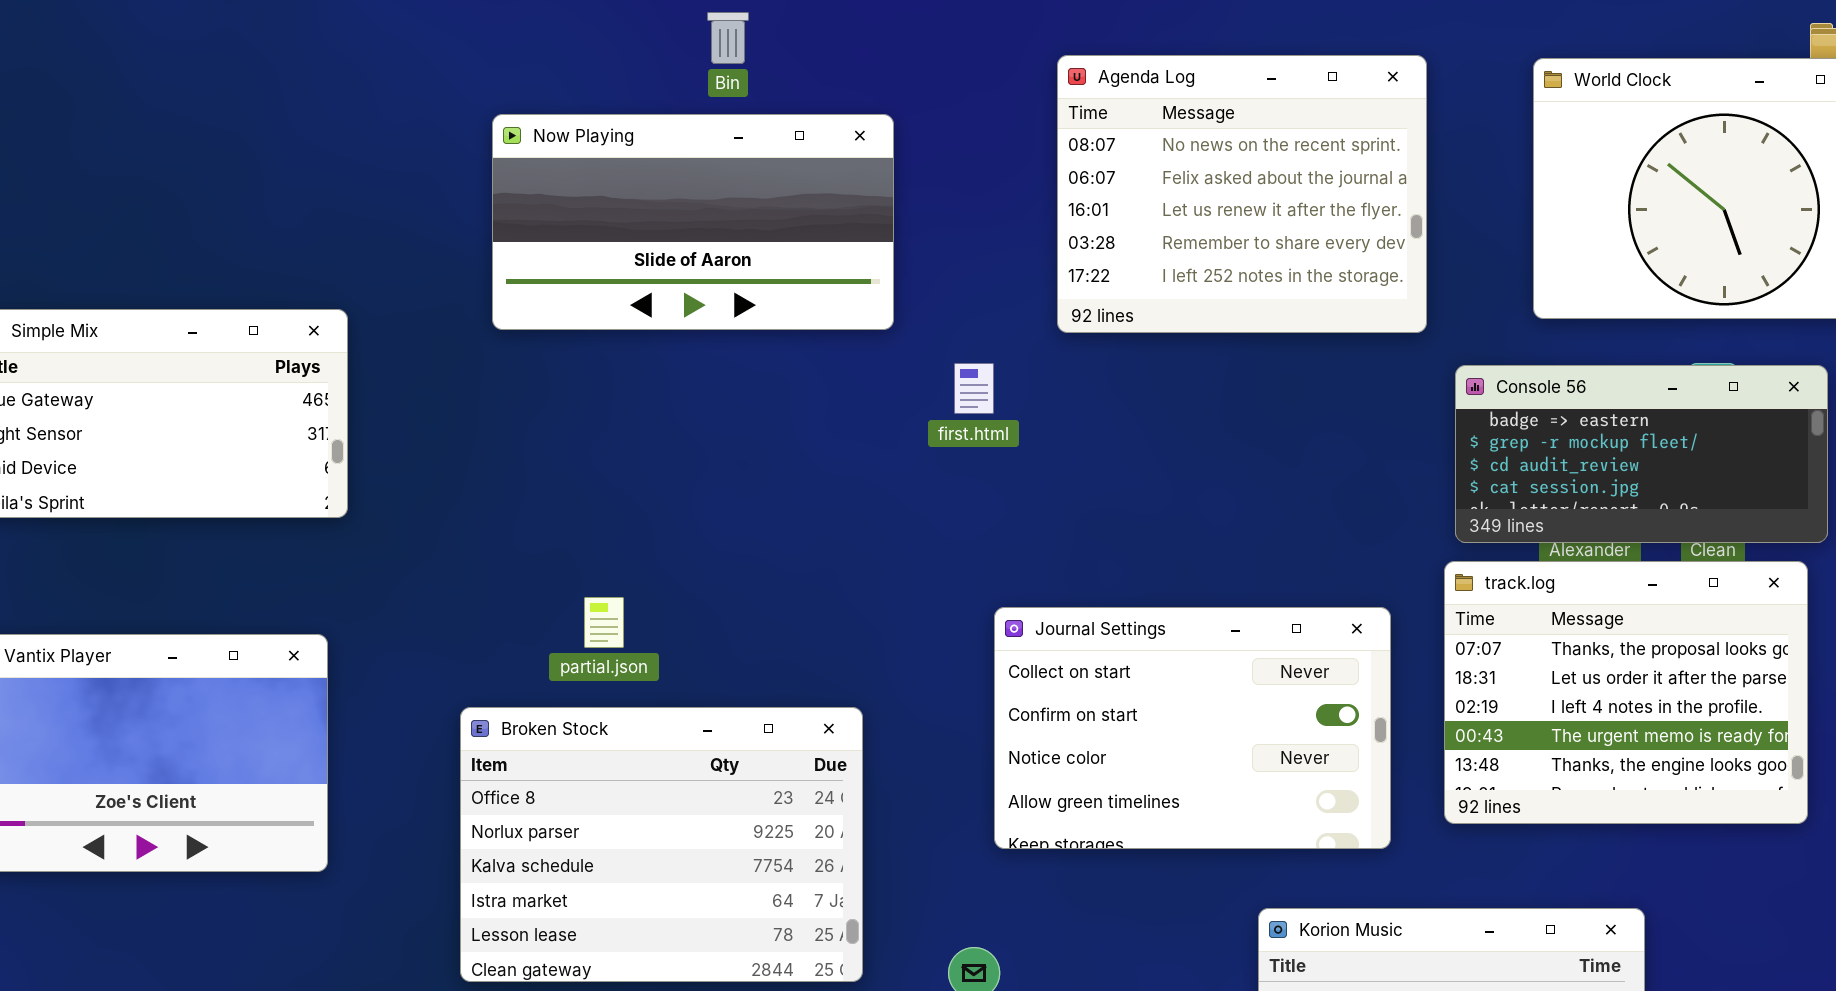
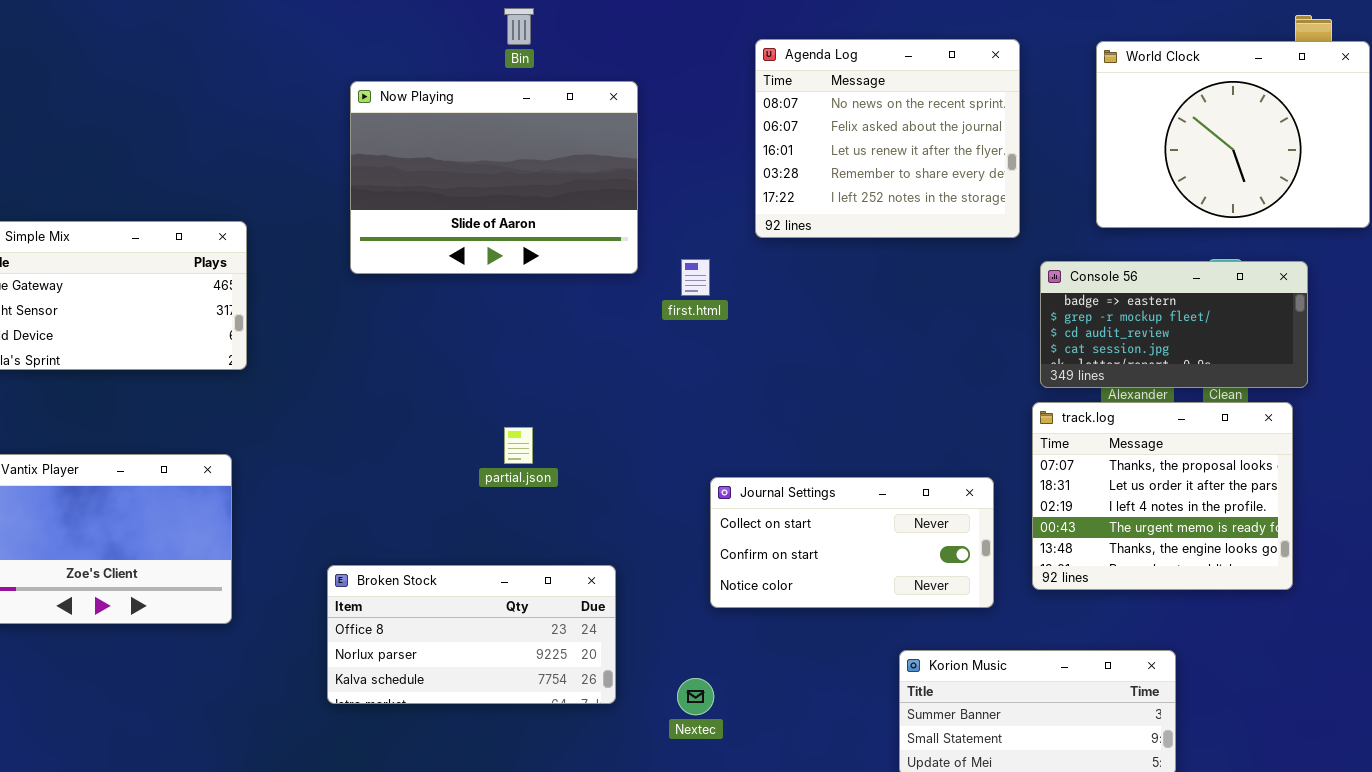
Now Playing: [492,114,894,330] -> [350,81,638,274], resized
partial.json: [584,597,624,648] -> [504,427,533,464], moved
Journal Settings: [994,607,1391,849] -> [710,477,994,608], resized
Broken Stock: [460,707,863,982] -> [327,565,616,704], resized

